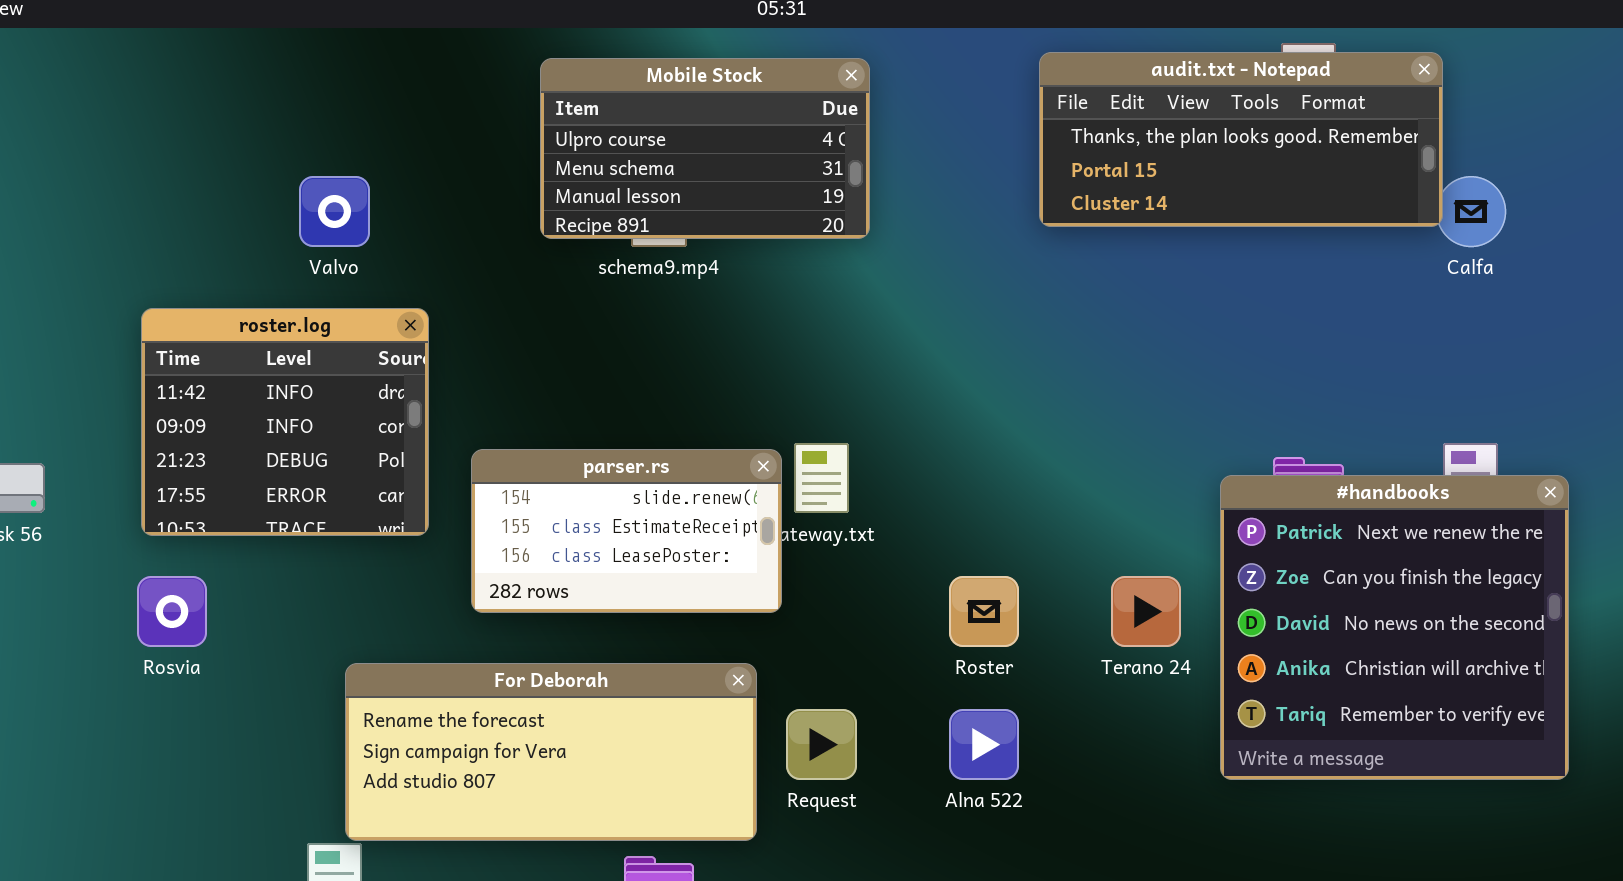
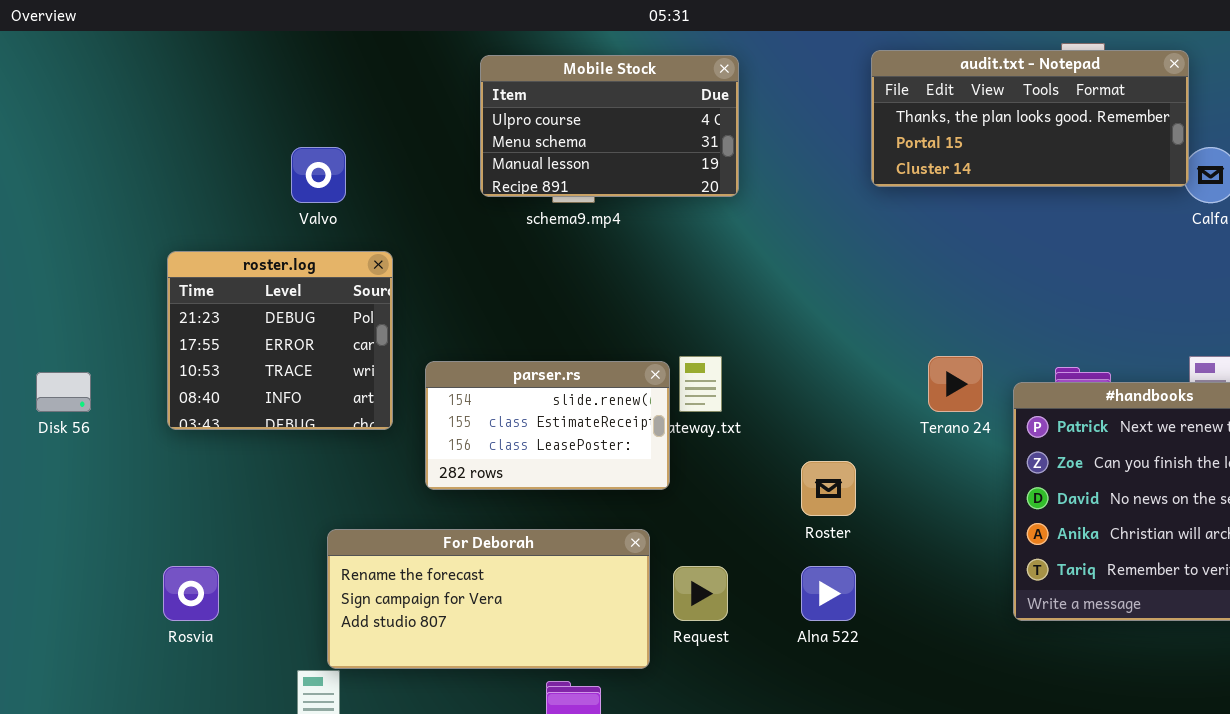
roster.log: [141,308,429,536] -> [167,251,393,430], scrolled down 2 rows
Rosvia: [137,576,207,647] -> [163,566,219,621], moved
Terano 24: [1111,576,1181,647] -> [928,356,983,412], moved

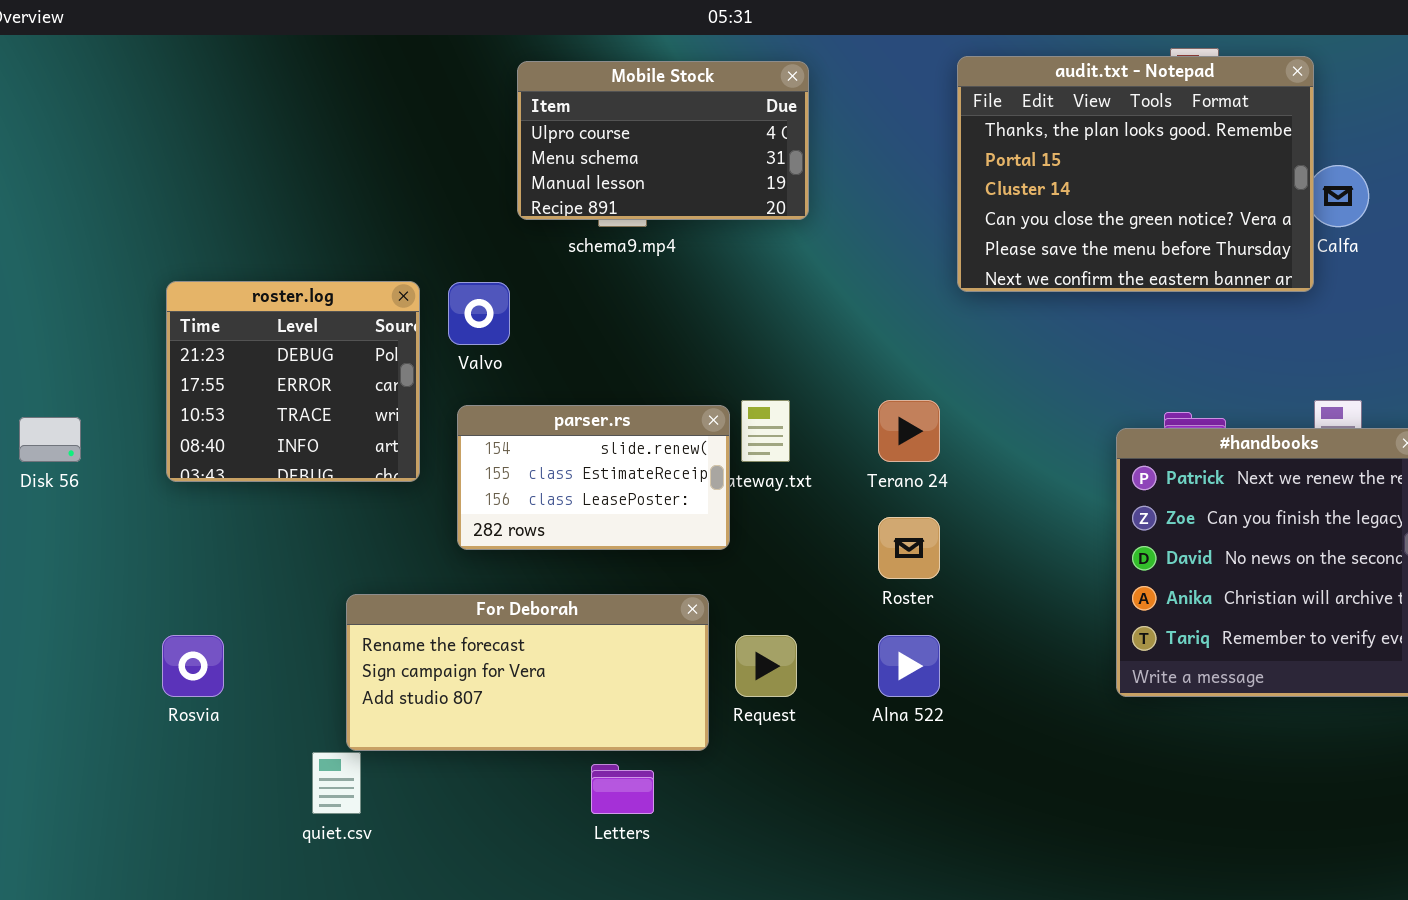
audit.txt - Notepad: [871,50,1189,187] -> [957,56,1314,292], resized
Valvo: [291,147,346,203] -> [448,282,510,345], moved
Terano 24: [928,356,983,412] -> [878,400,940,462], moved

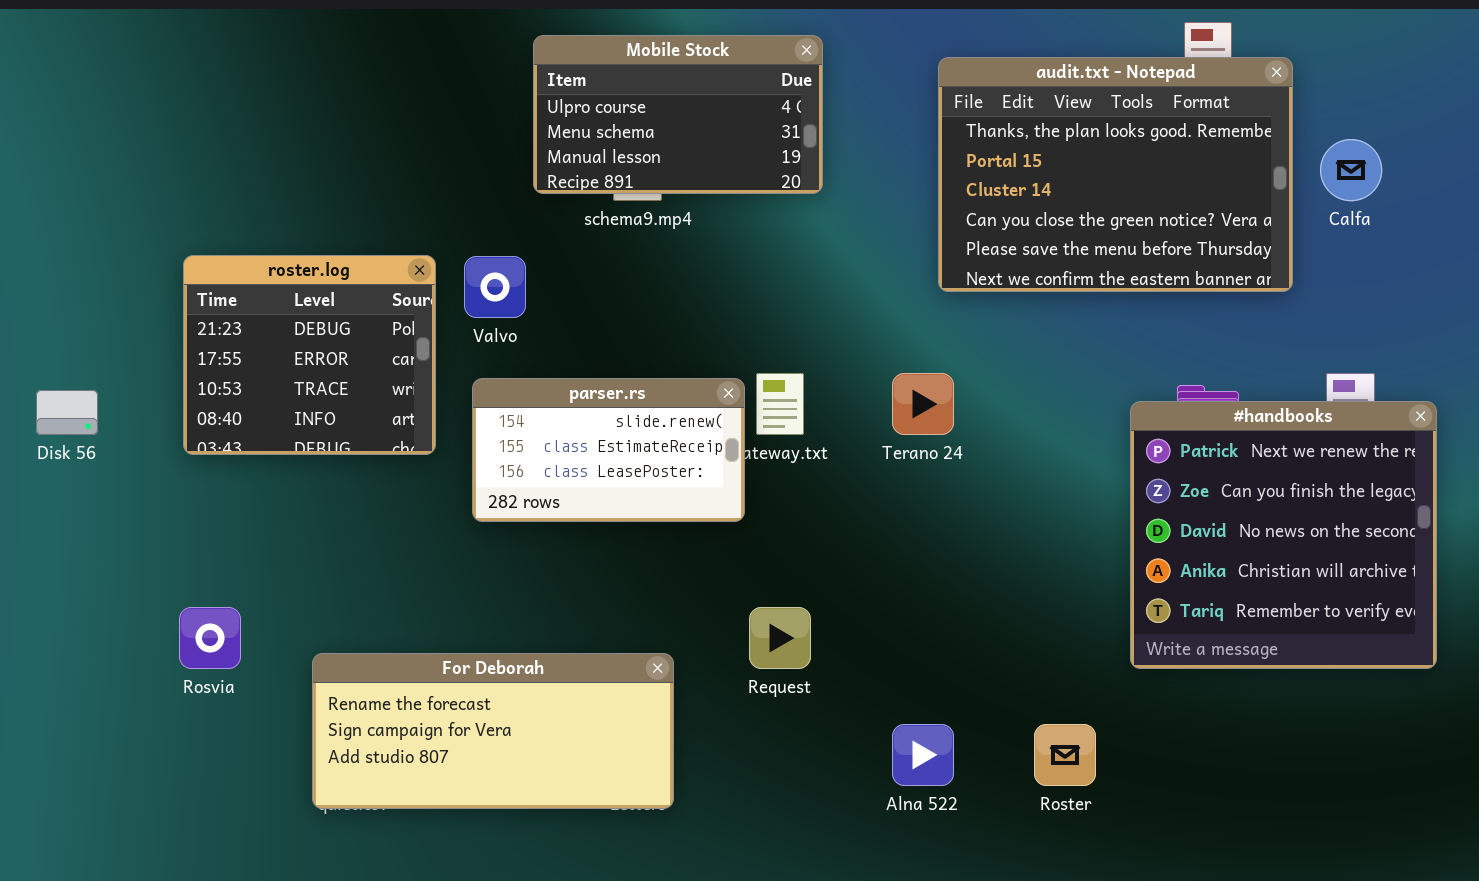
audit.txt - Notepad: [957,56,1314,292] -> [938,57,1293,292], moved
Roster: [878,517,940,579] -> [1034,724,1096,786], moved
For Deborah: [346,594,709,751] -> [312,653,674,809], moved
Alna 522: [878,635,940,697] -> [892,724,954,786], moved

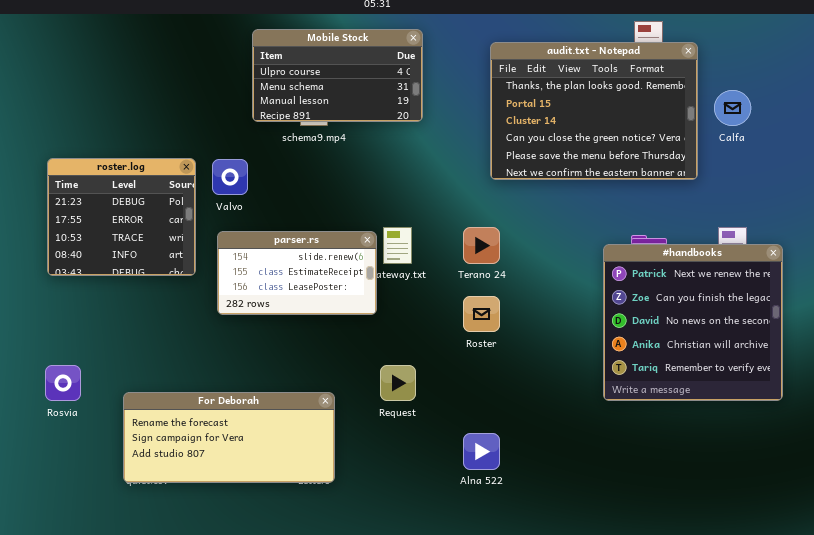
Roster: [1034,724,1096,786] -> [463,296,500,332], moved

